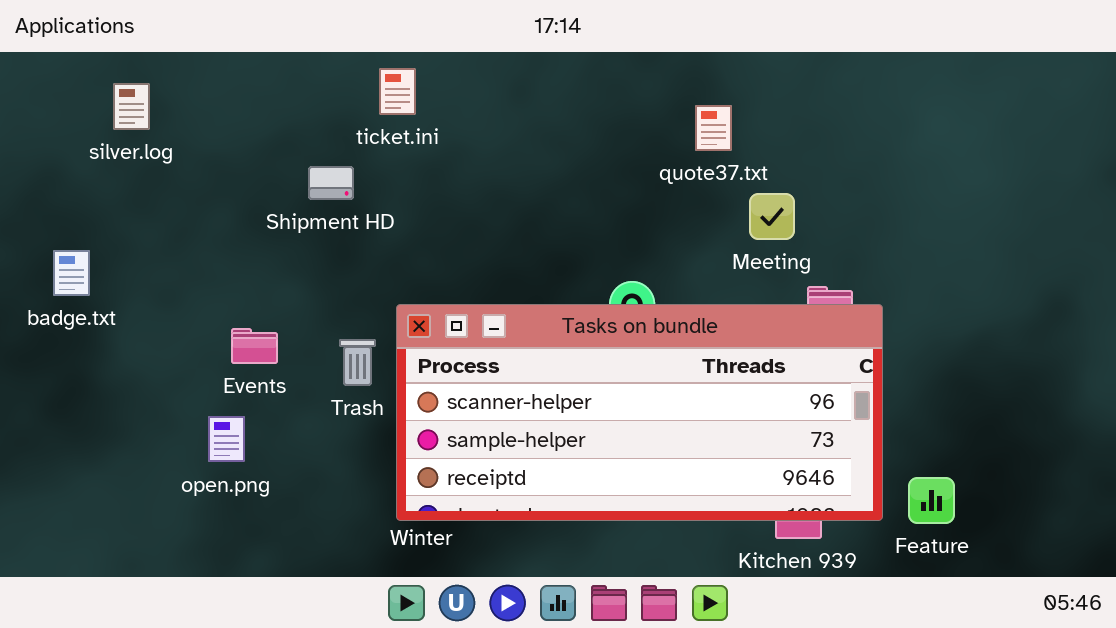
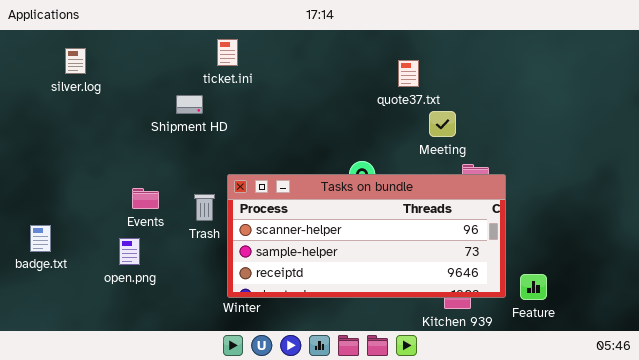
badge.txt: [53,250,90,296] -> [30,225,51,252], moved

